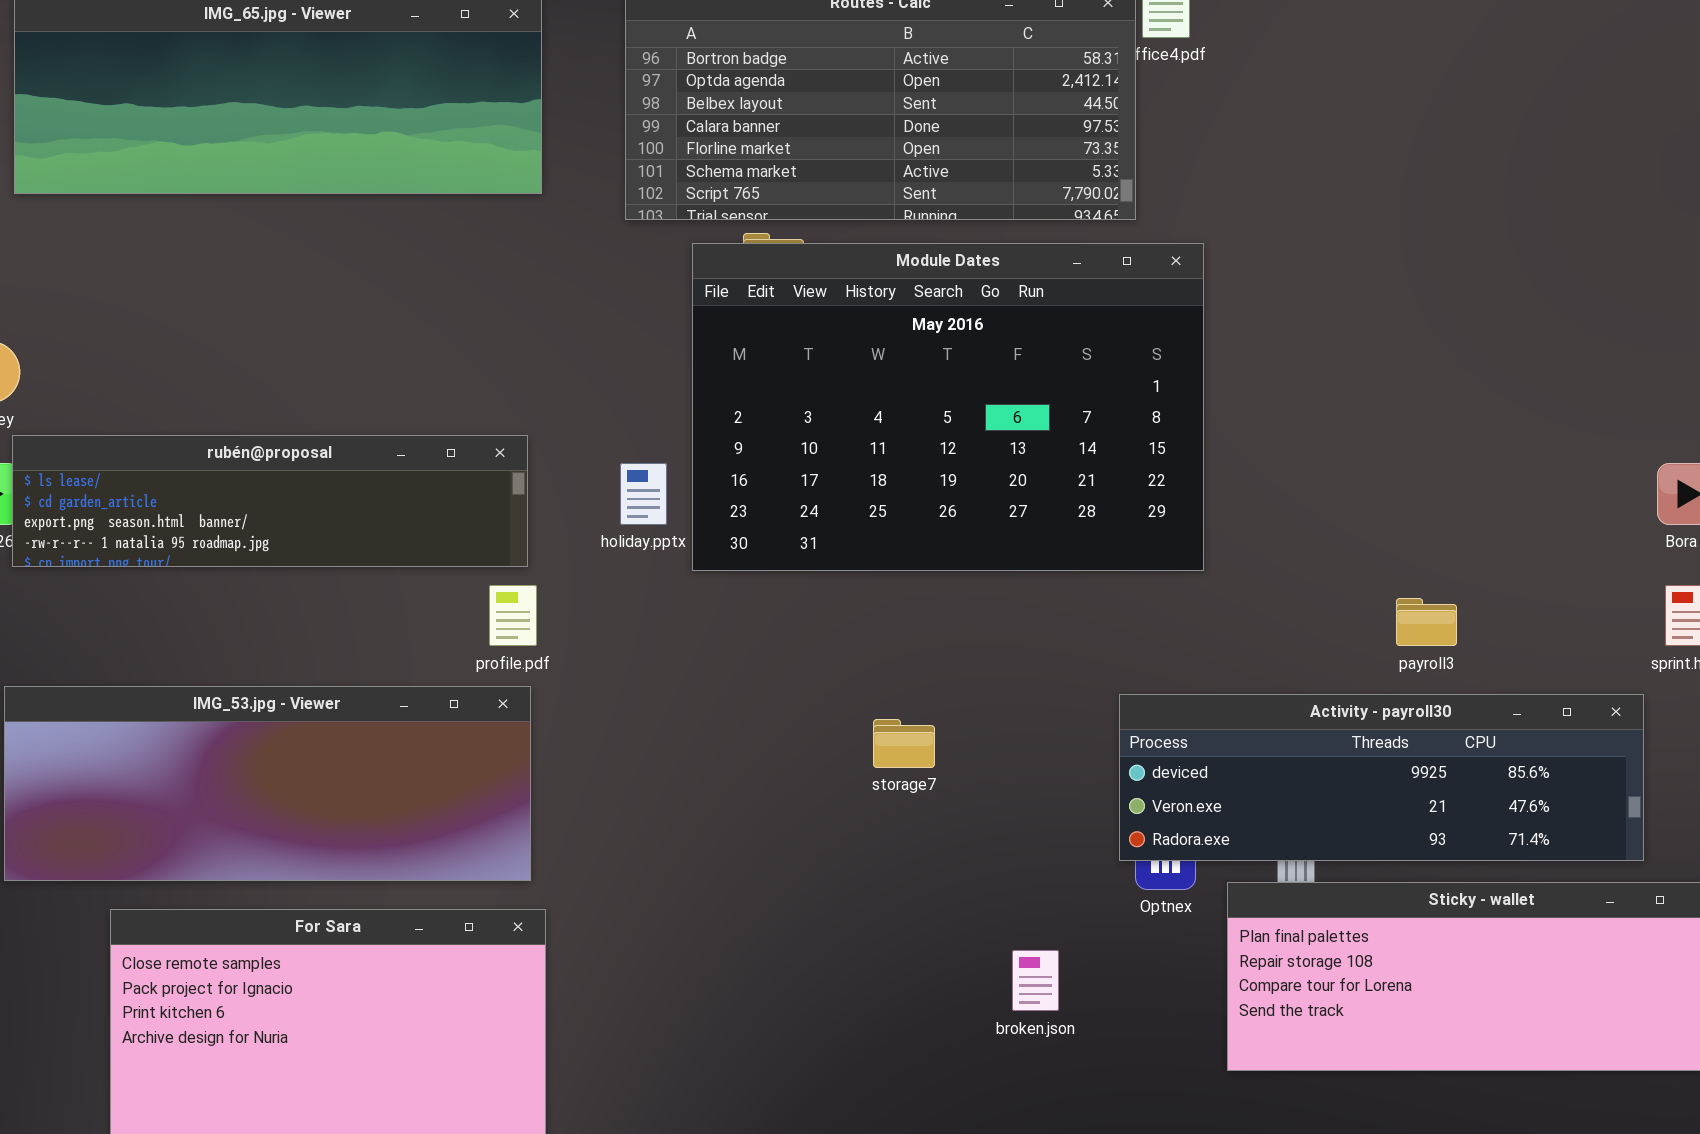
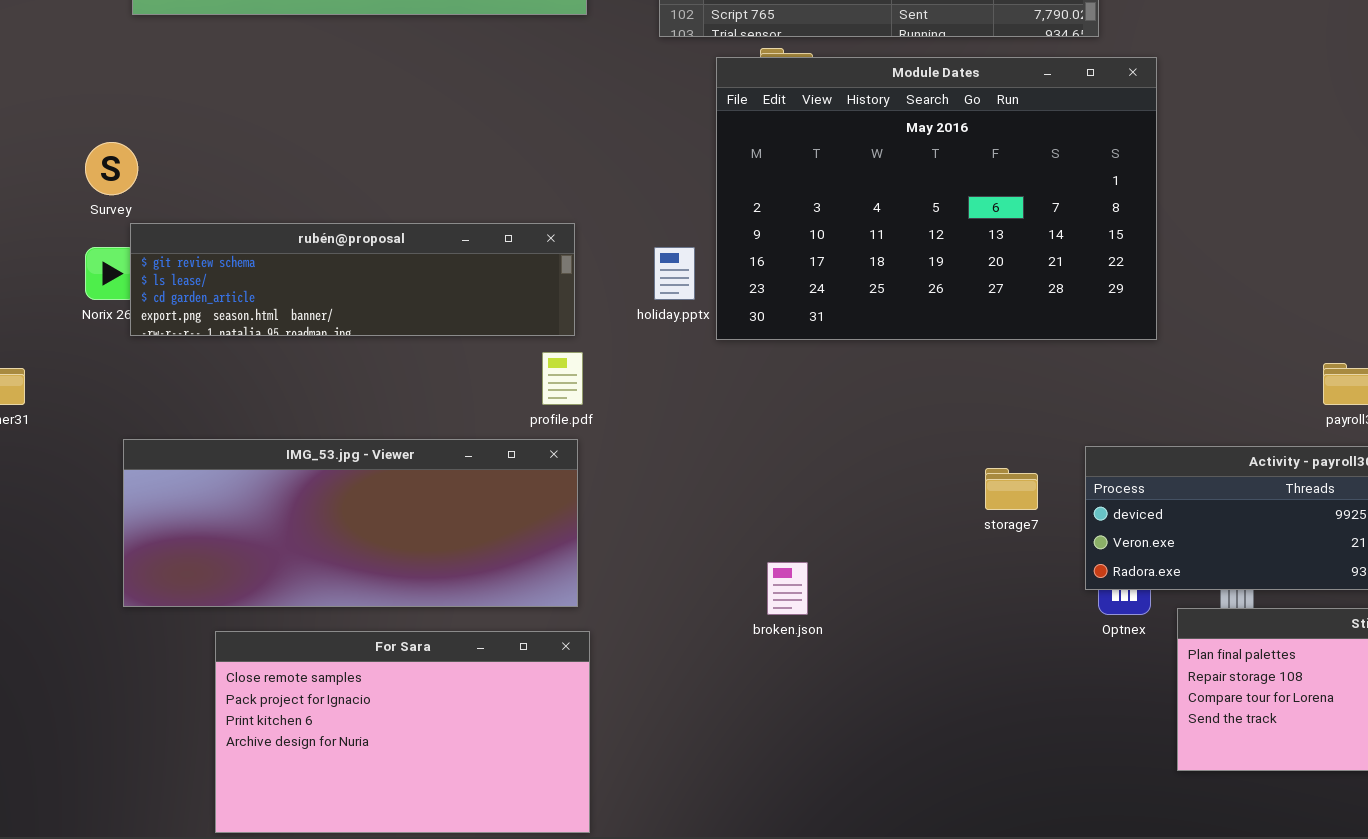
rubén@proposal: [12,435,528,567] -> [130,223,575,336], scrolled up 1 row
storage7: [873,719,935,768] -> [985,468,1038,510], moved
broken.json: [1012,950,1059,1011] -> [767,562,808,615], moved

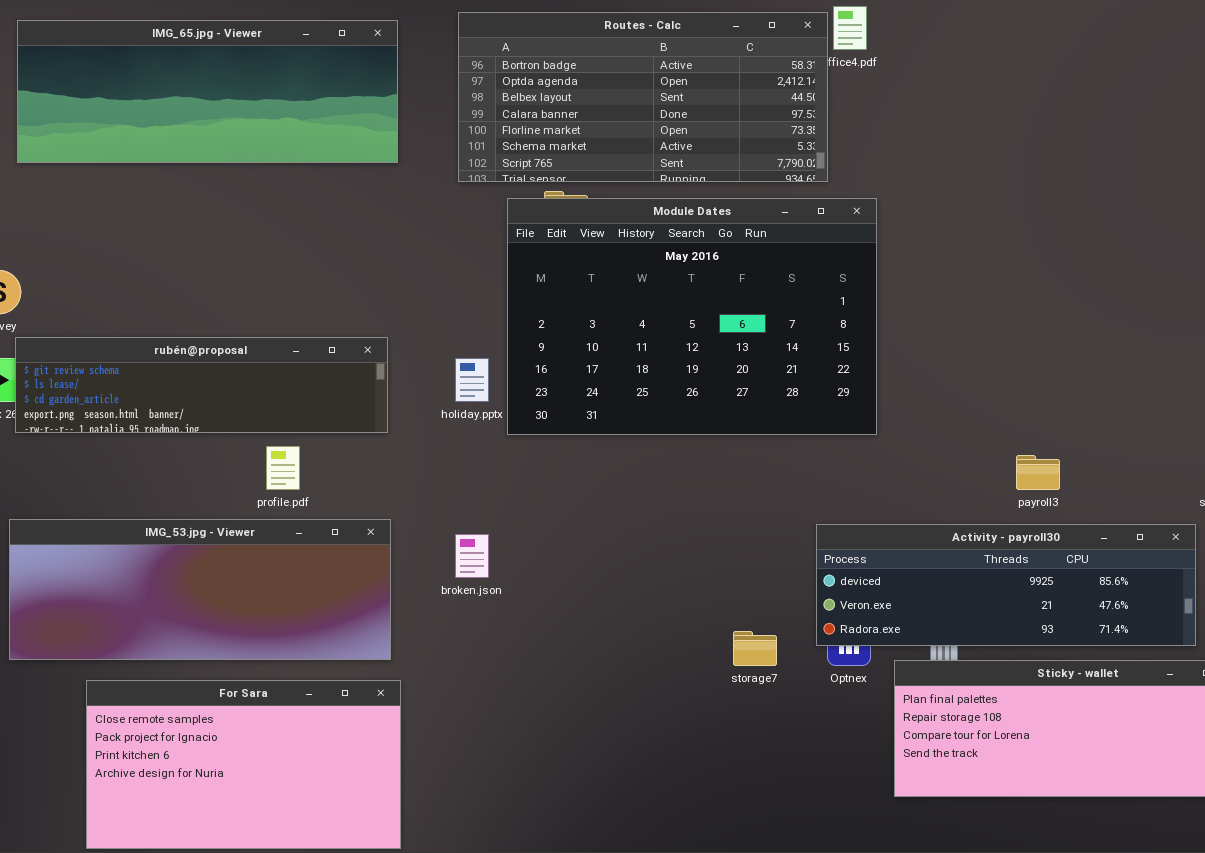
profile.pdf: [542,352,583,405] -> [266,446,300,490], moved
storage7: [985,468,1038,510] -> [733,631,777,666], moved
broken.json: [767,562,808,615] -> [455,534,489,578], moved

